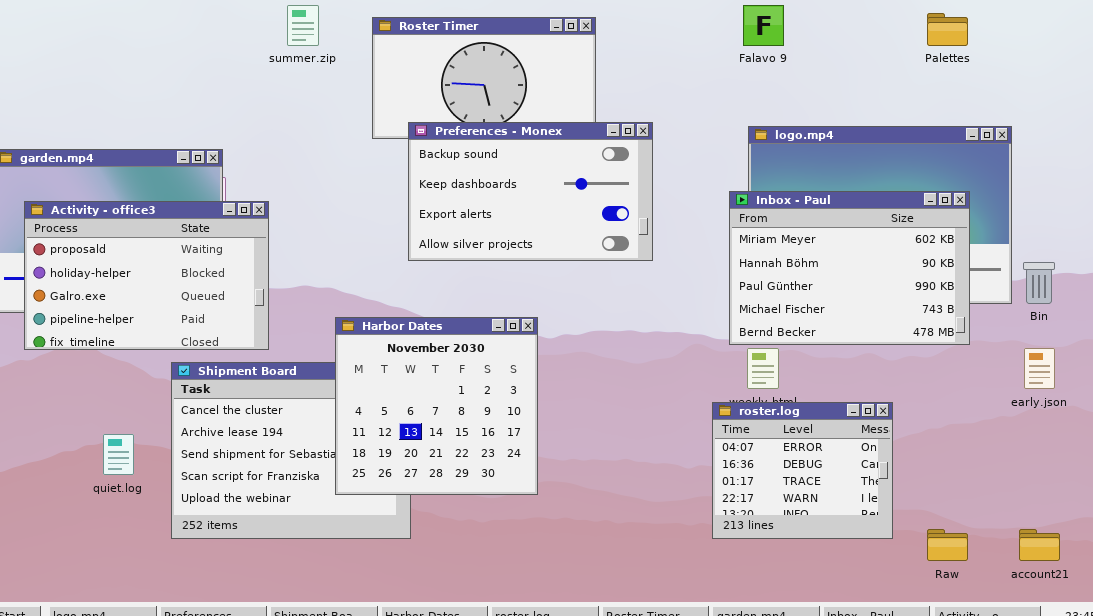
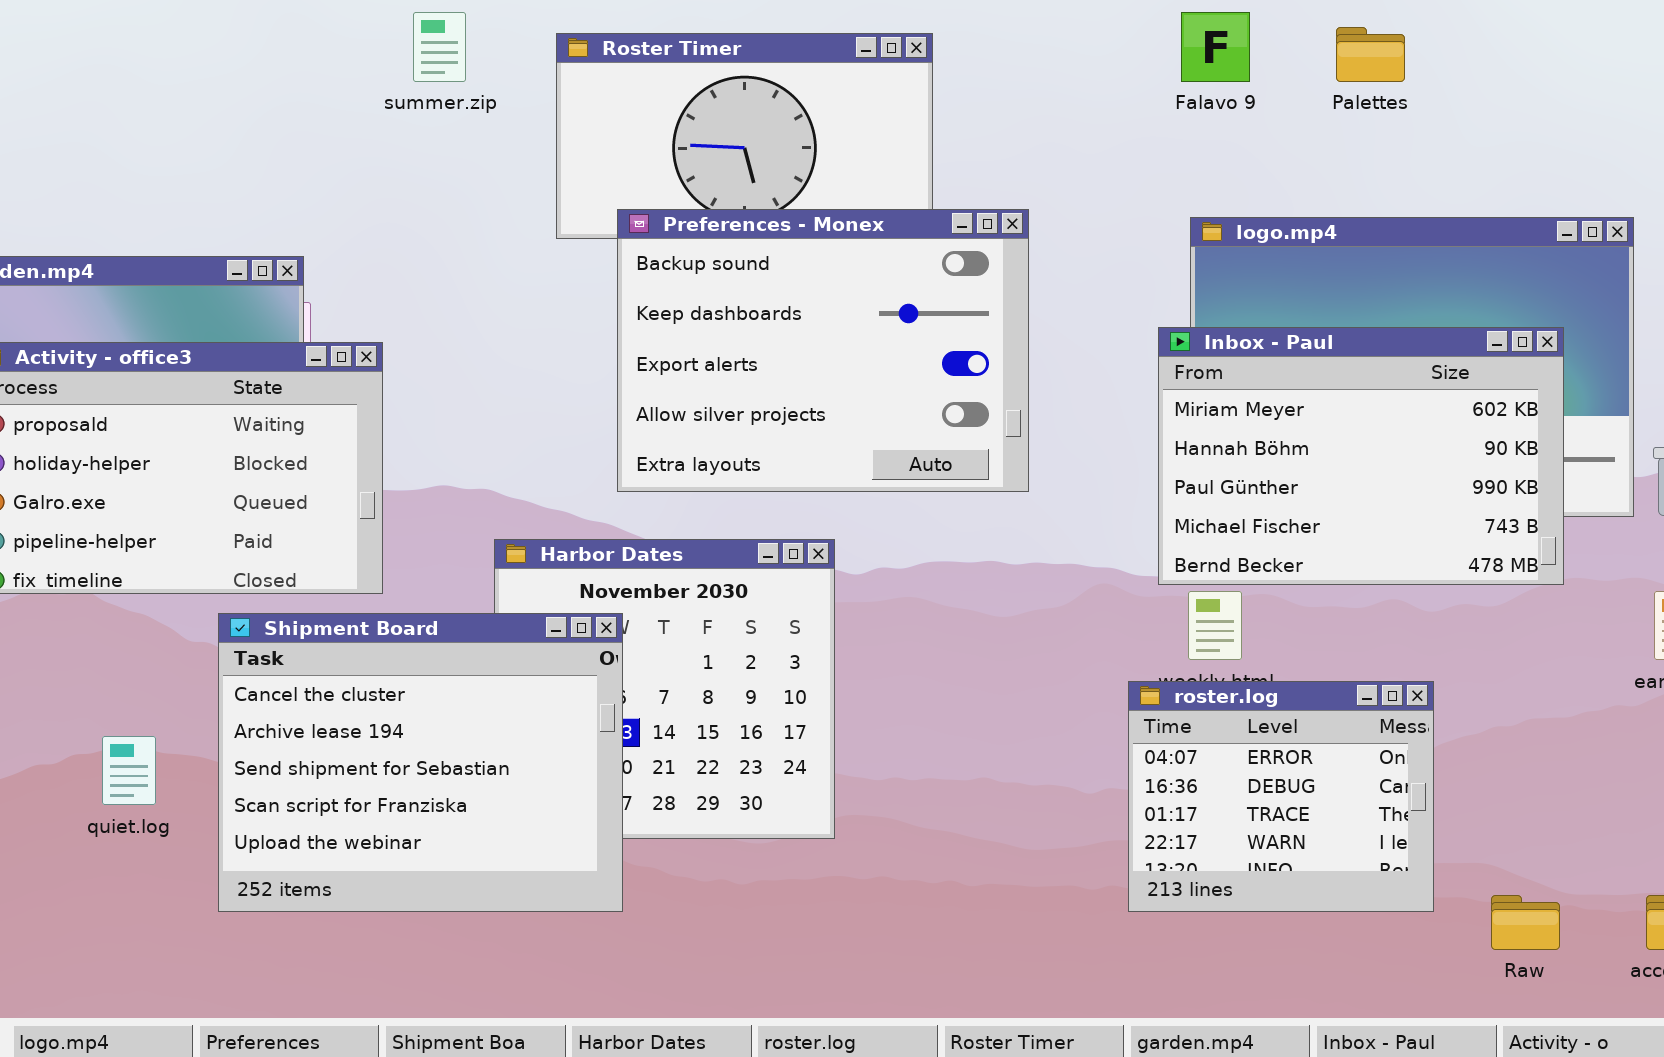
Palettes: [927,13,968,46] -> [1336,27,1405,82], moved
Preferences - Monex: [408,122,653,261] -> [617,209,1029,492], resized
Shipment Board: [171,362,411,539] -> [218,613,623,912], raised

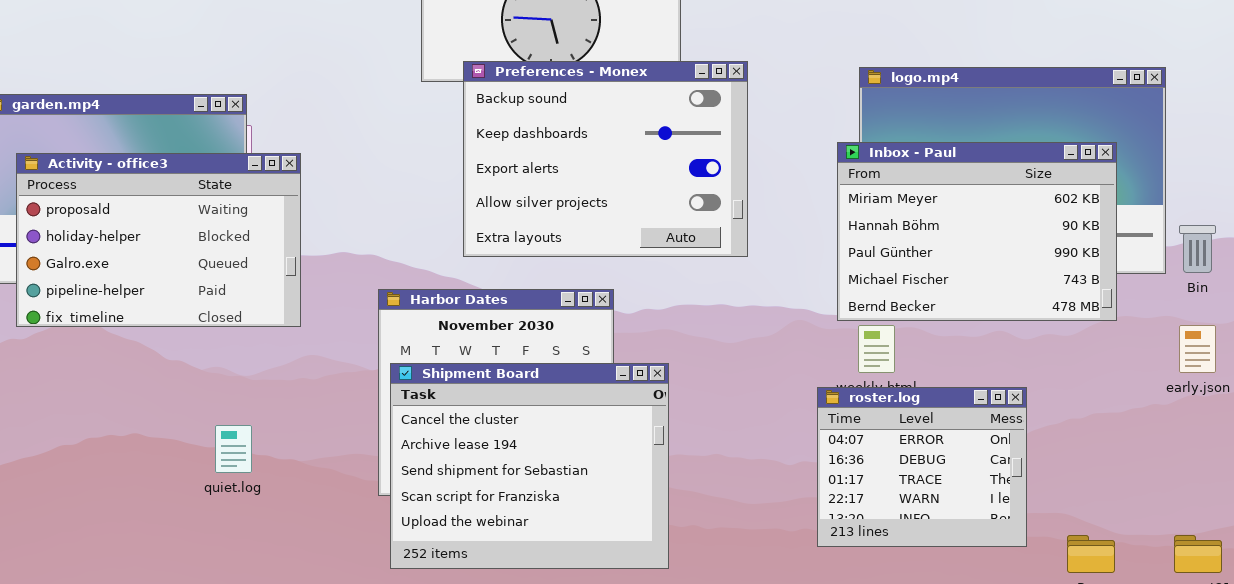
Shipment Board: [218,613,623,912] -> [390,363,669,569], moved
quiet.log: [102,736,156,805] -> [215,425,252,473], moved

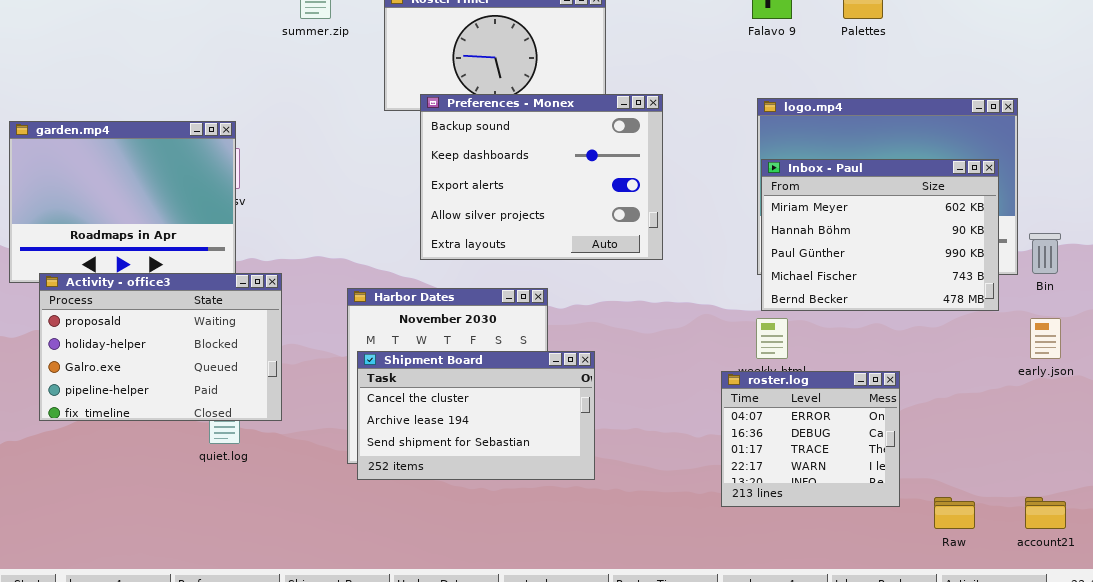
Inbox - Paul: [837,142,1117,321] -> [761,159,999,311], moved
Activity - office3: [16,153,301,327] -> [39,273,282,421], moved
Shipment Board: [390,363,669,569] -> [357,351,595,480], resized

